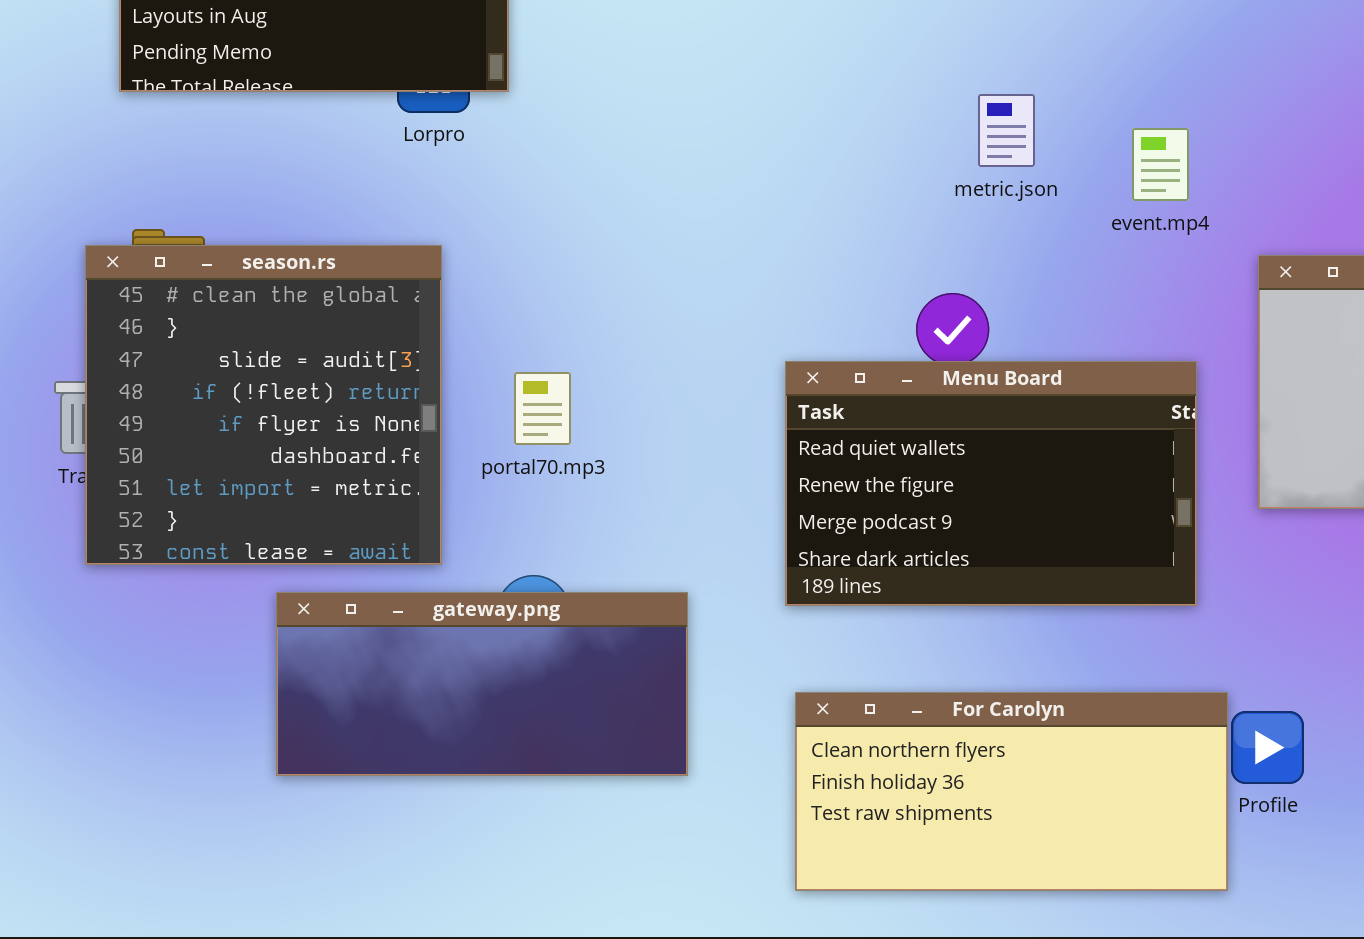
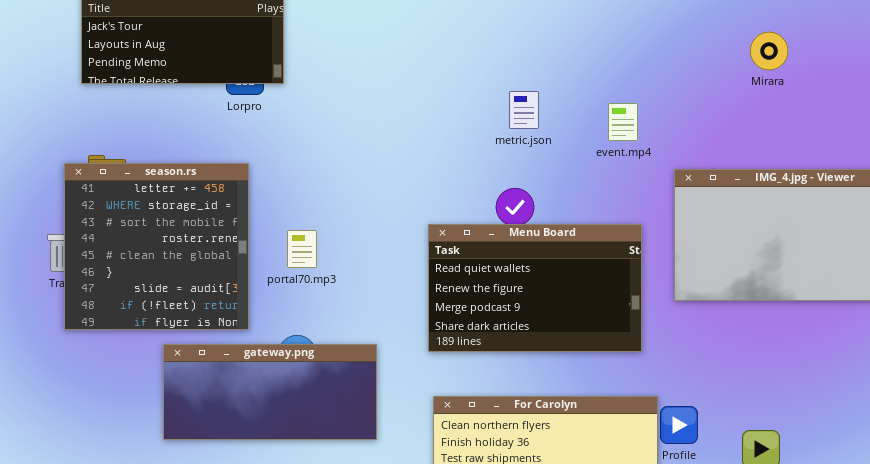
metric.json: [978,94,1035,167] -> [509,91,539,129], moved
season.rs: [85,245,442,565] -> [64,163,249,330], scrolled up 4 rows

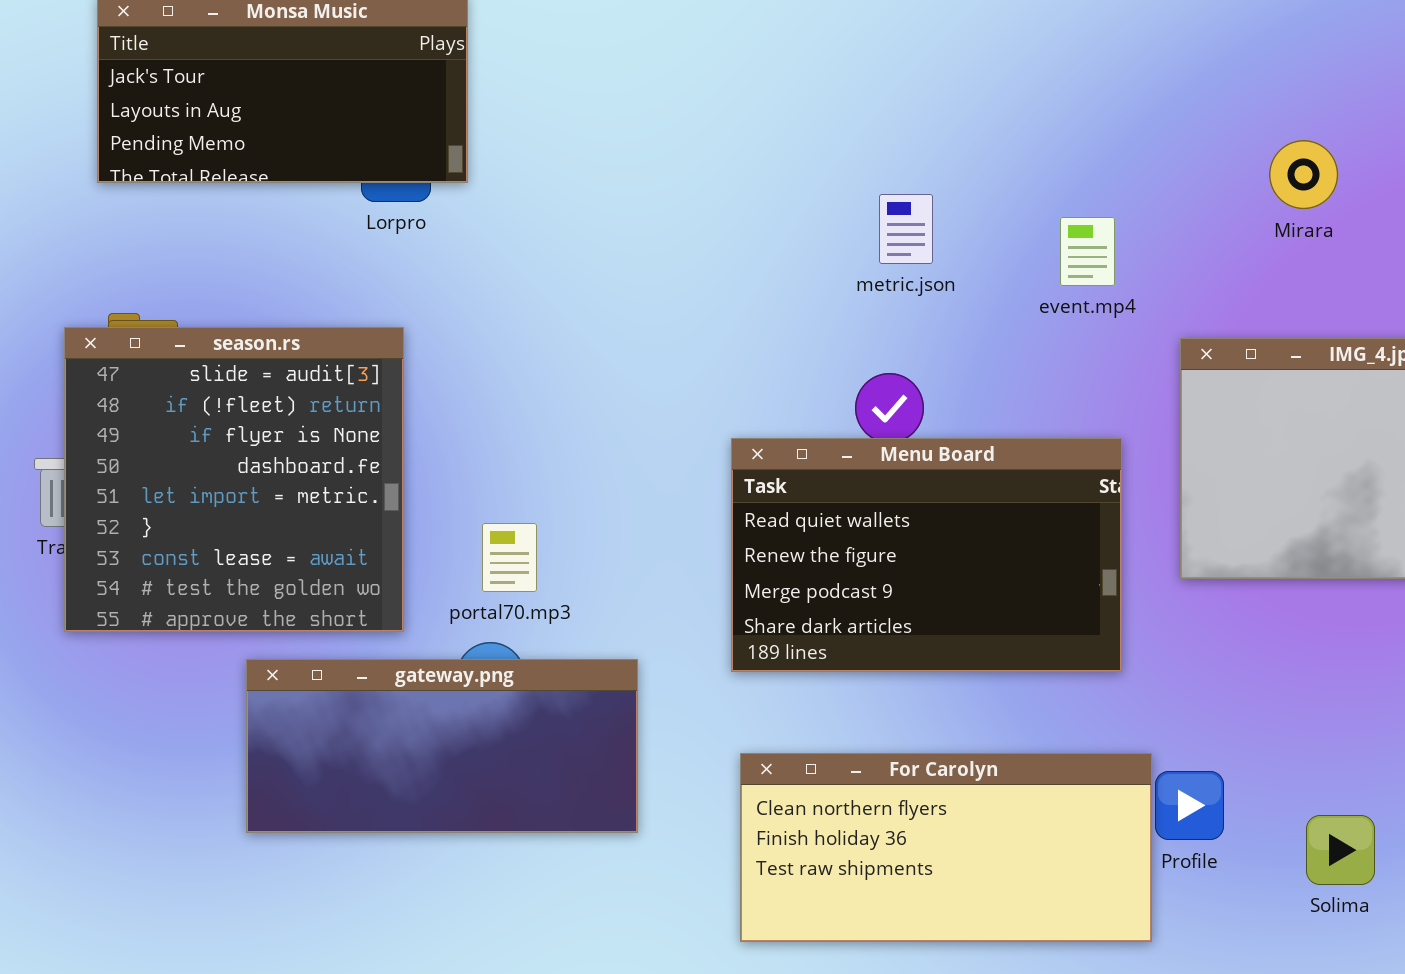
Mirara: [750,32,788,70] -> [1269,140,1338,209], moved
season.rs: [64,163,249,330] -> [64,327,404,632], scrolled down 6 rows
portal70.mp3: [287,230,317,268] -> [482,523,537,592], moved

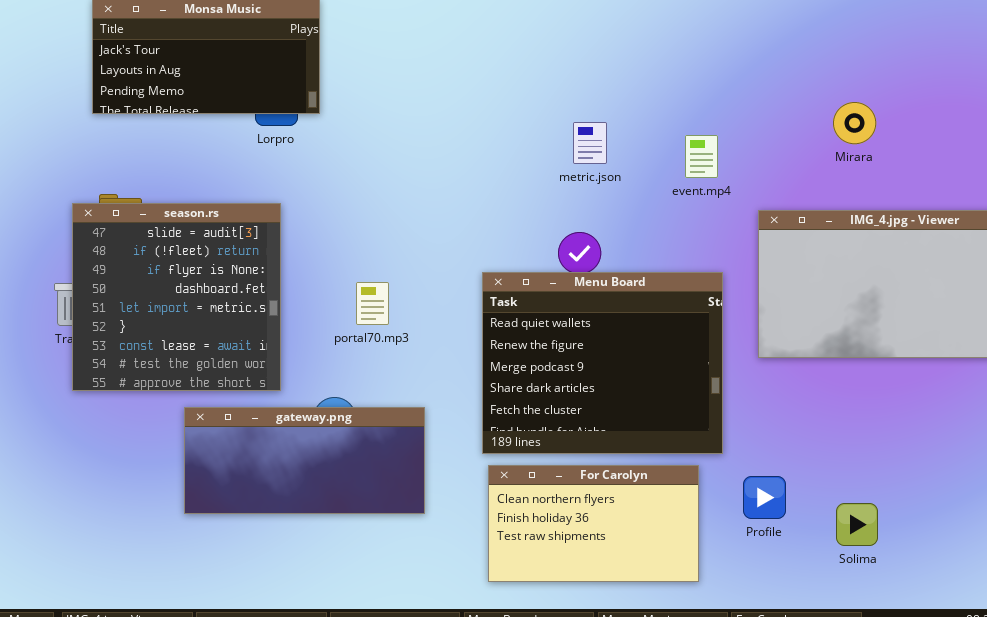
Mirara: [1269,140,1338,209] -> [833,102,876,144], moved
Menu Board: [731,438,1122,672] -> [482,272,723,454], resized
portal70.mp3: [482,523,537,592] -> [356,282,389,325], moved
For Carolyn: [740,753,1152,942] -> [488,465,699,582], resized

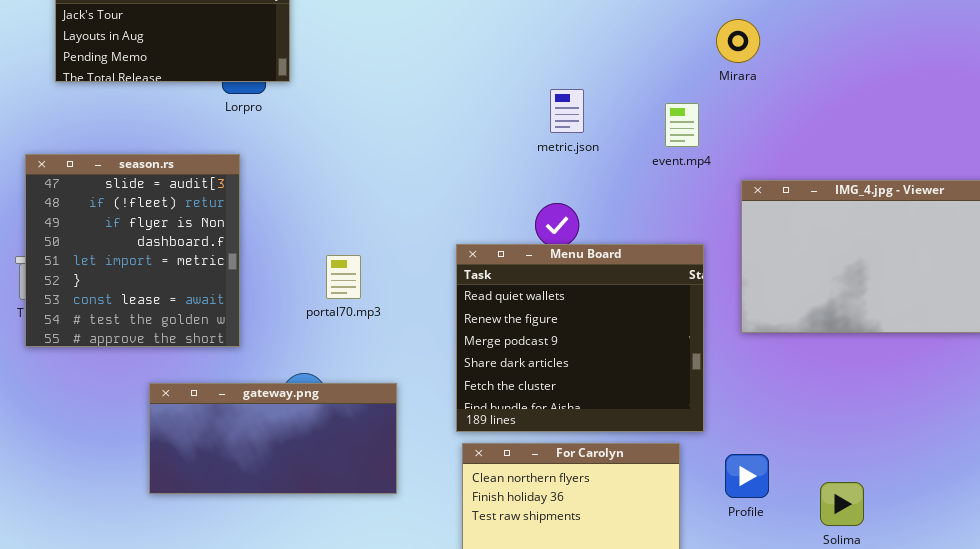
Mirara: [833,102,876,144] -> [716,19,760,63], moved
season.rs: [72,203,281,391] -> [25,154,240,347], moved

